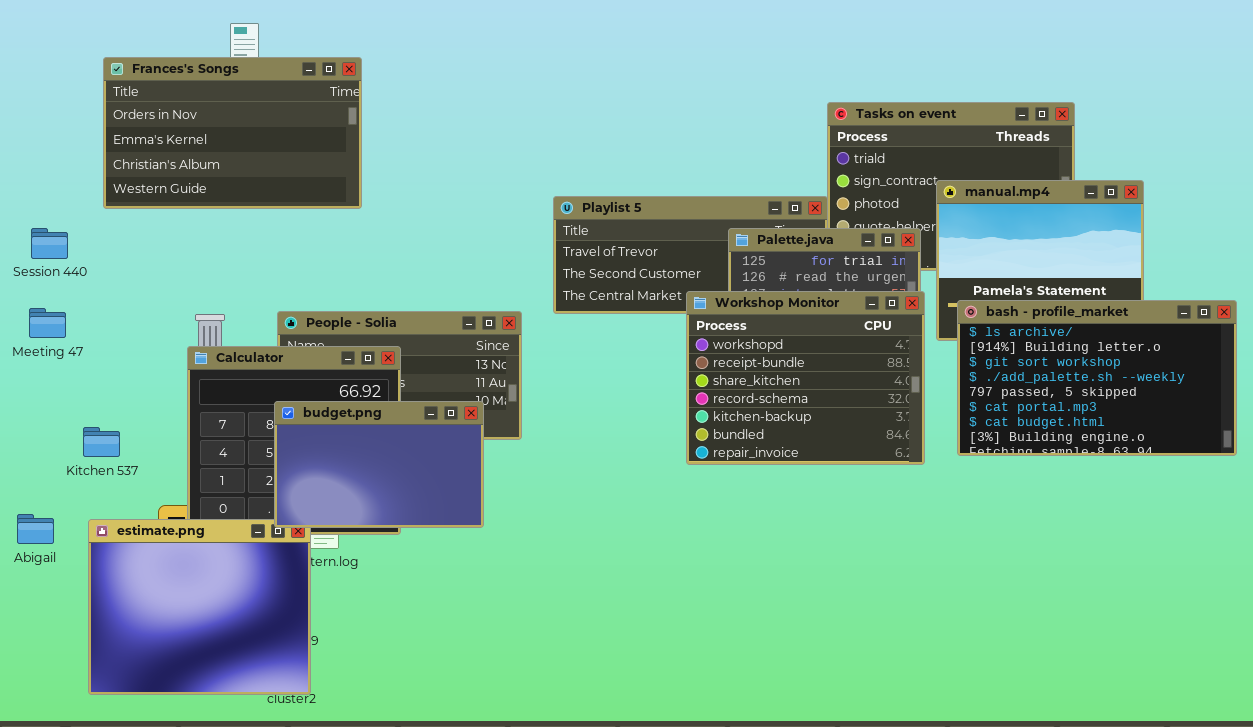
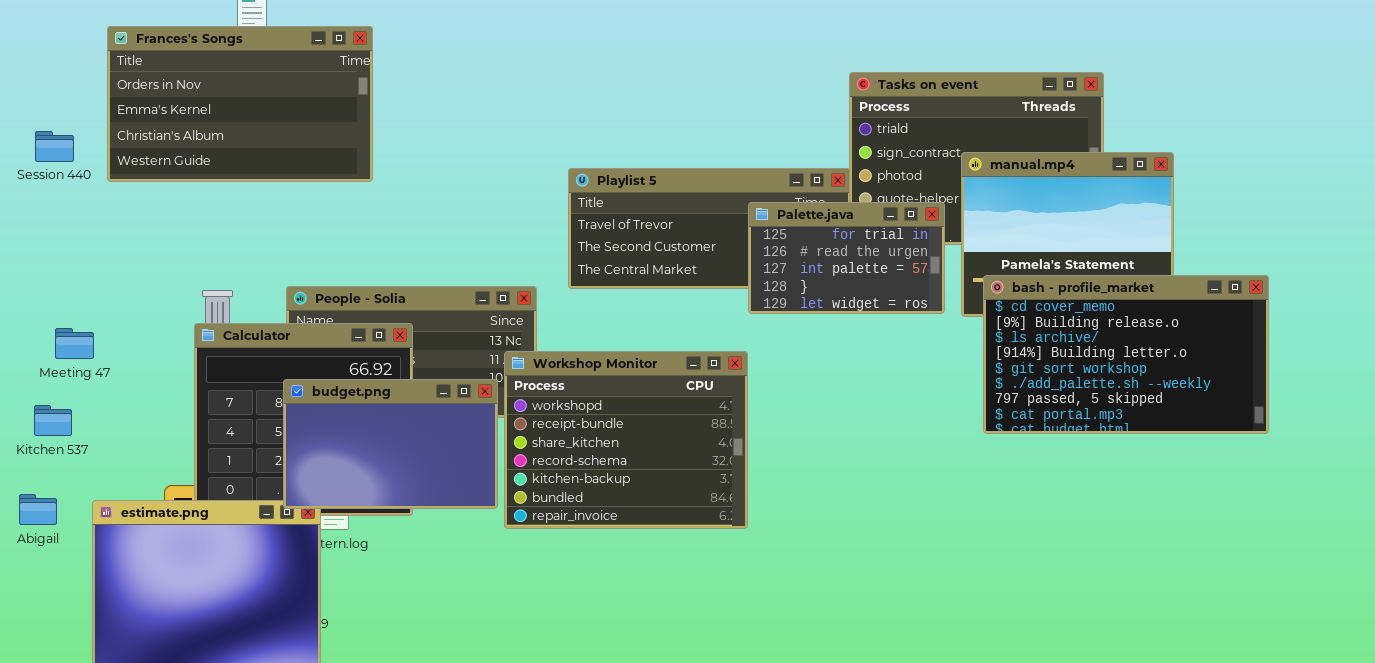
Session 440: [31,228,68,259] -> [35,131,74,162], moved
Workshop Monitor: [686,291,925,465] -> [504,351,748,529], moved
bash - profile_market: [957,300,1237,456] -> [983,275,1269,434], scrolled up 2 rows
Meeting 47: [29,308,66,338] -> [55,328,94,359], moved
Kitchen 537: [83,427,120,457] -> [34,405,72,436], moved

